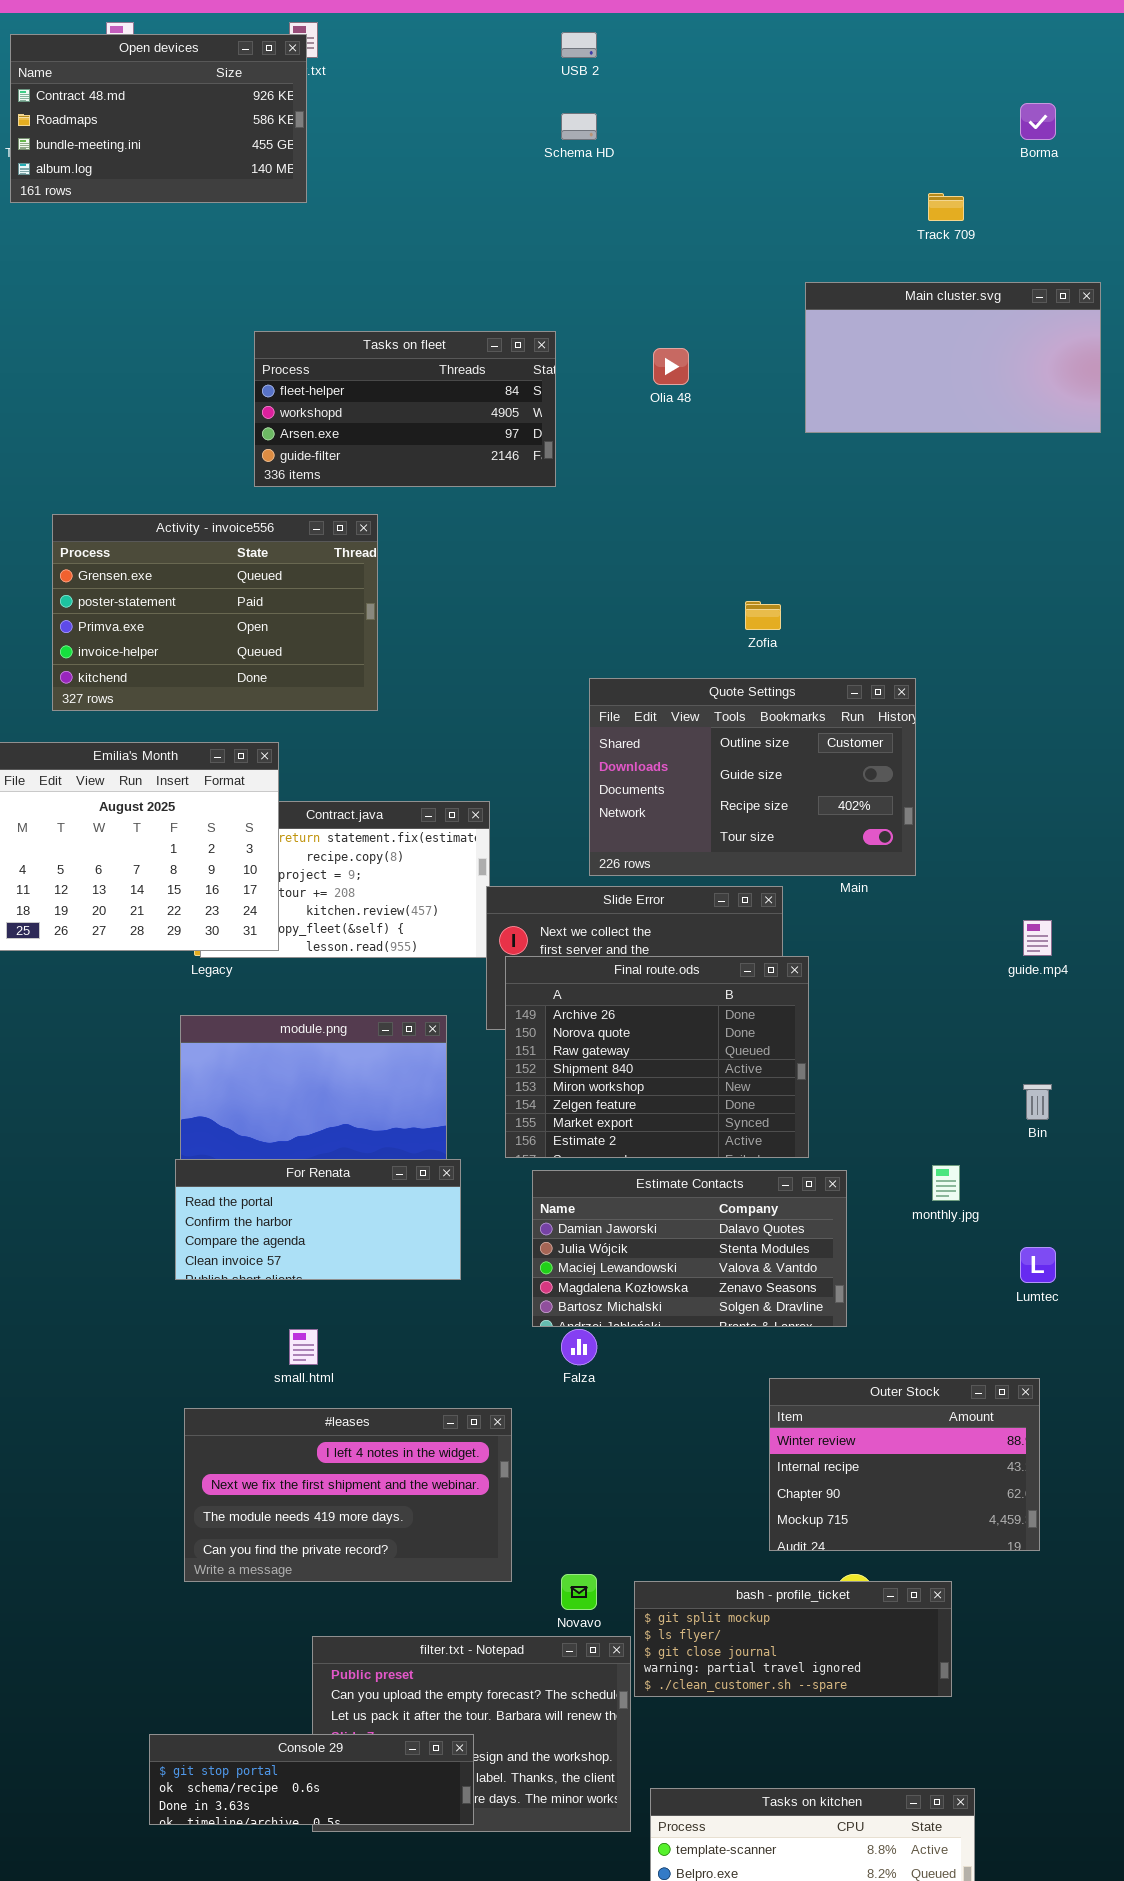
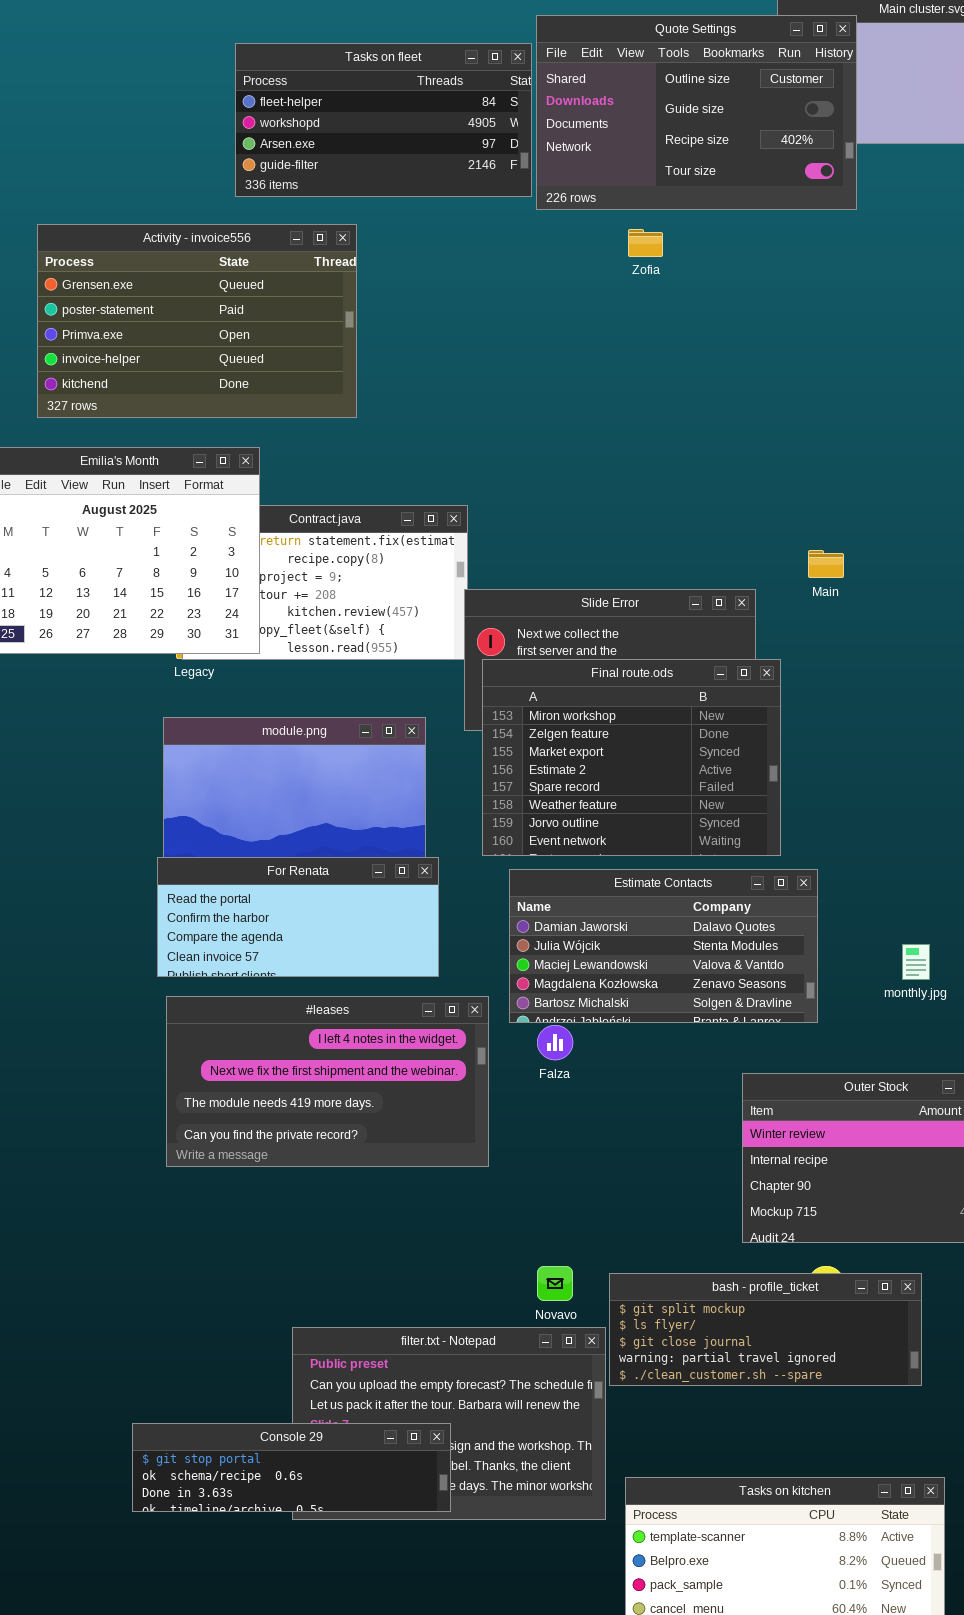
Zofia: [745,601,781,630] -> [628,229,663,257], moved
Quote Settings: [589,678,916,876] -> [536,15,857,210], moved
Final route.ods: [505,956,809,1158] -> [482,659,781,856], scrolled down 4 rows
monthly.jpg: [932,1165,960,1201] -> [902,944,930,980], moved
#leases: [184,1408,512,1582] -> [166,996,489,1167], moved

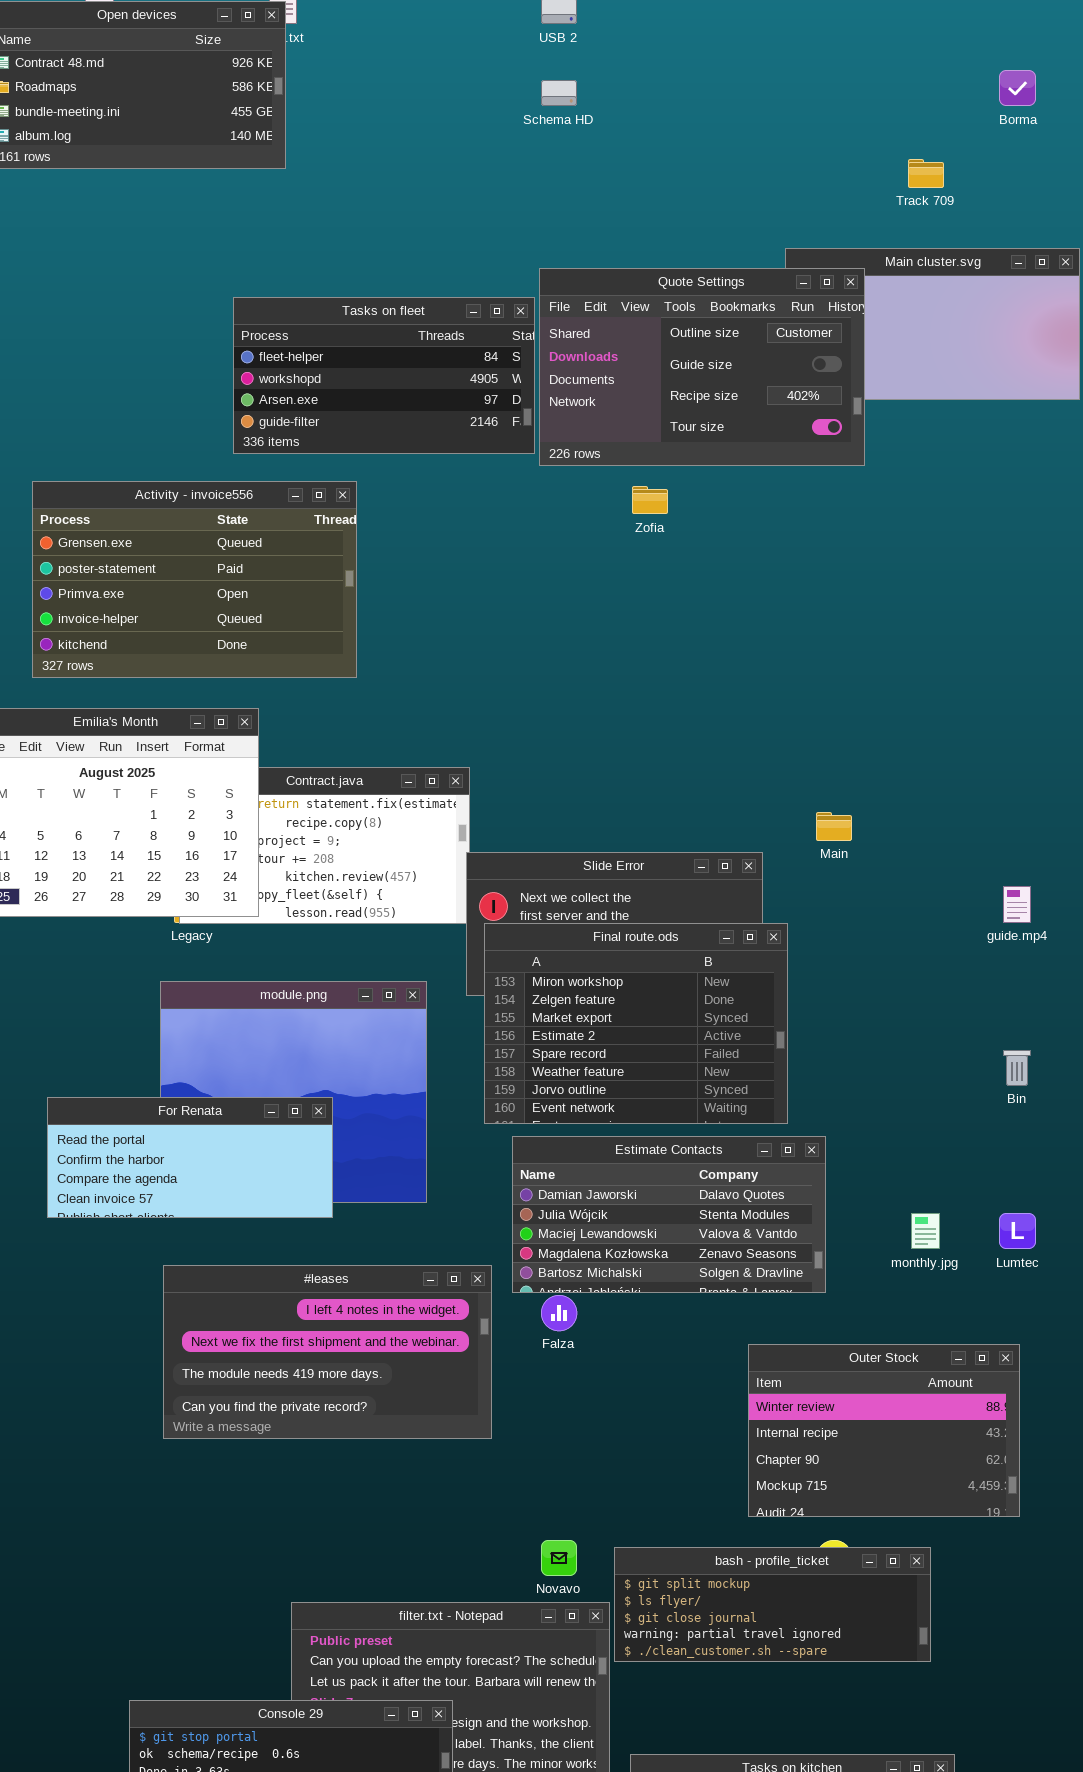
For Renata: [157,857,439,977] -> [47,1097,333,1218], moved

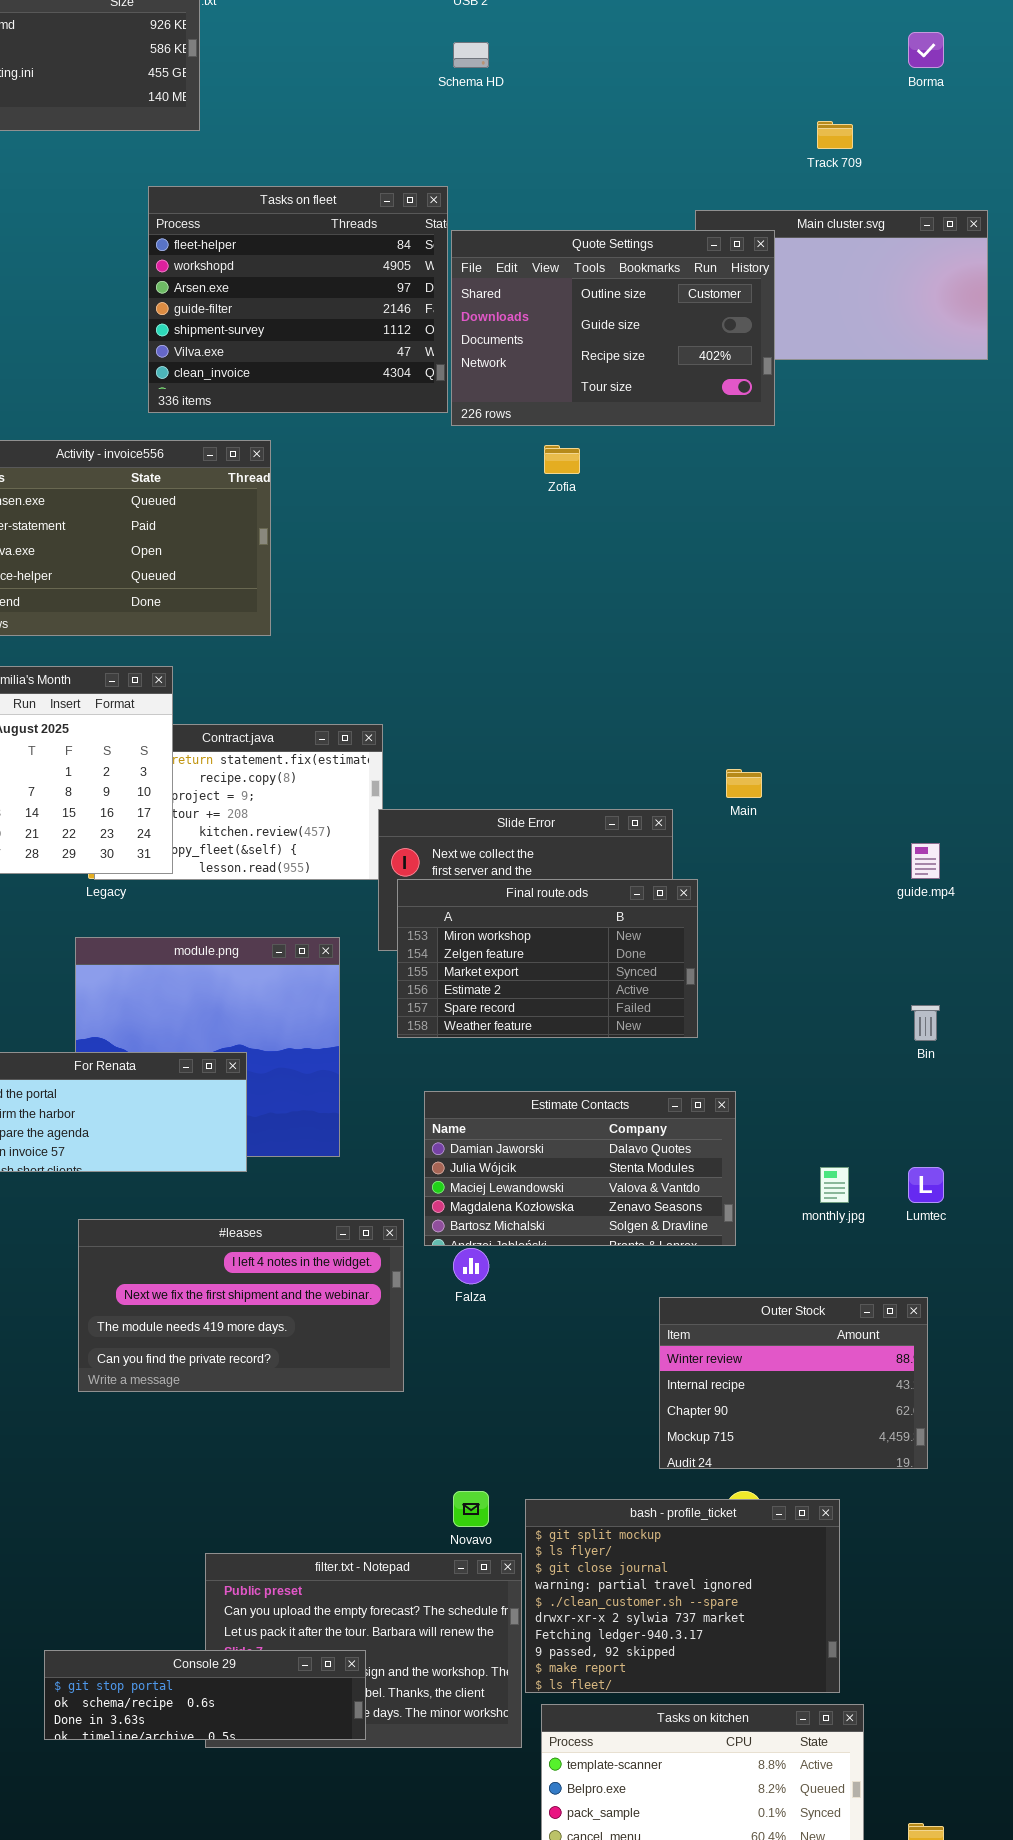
Tasks on fleet: [233,297,535,454] -> [148,186,448,413], resized
Final route.ods: [484,923,788,1124] -> [397,879,698,1038], resized
bash - profile_ticket: [614,1547,931,1662] -> [525,1499,840,1693], resized

